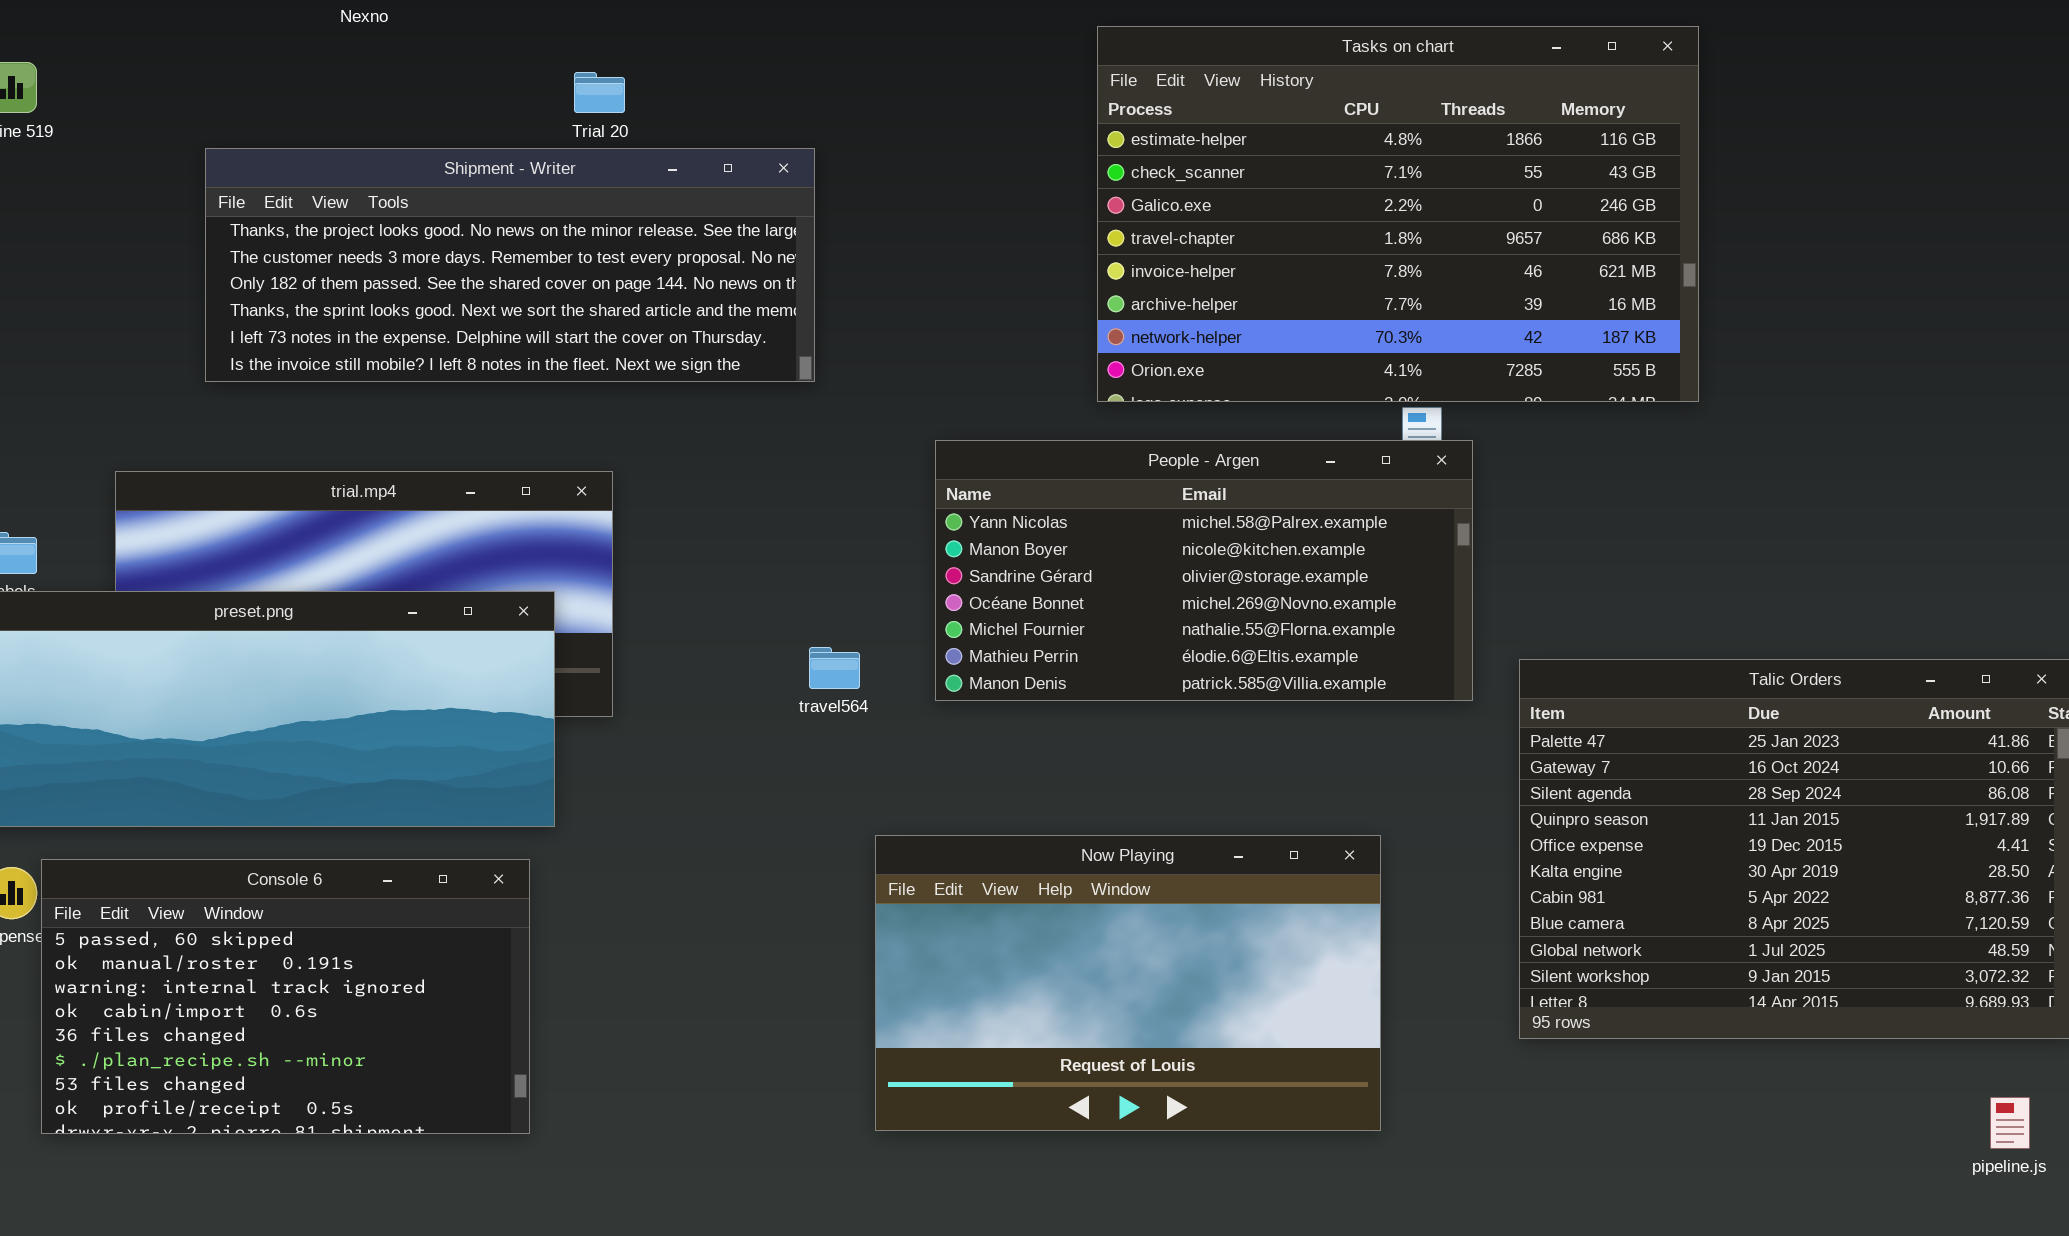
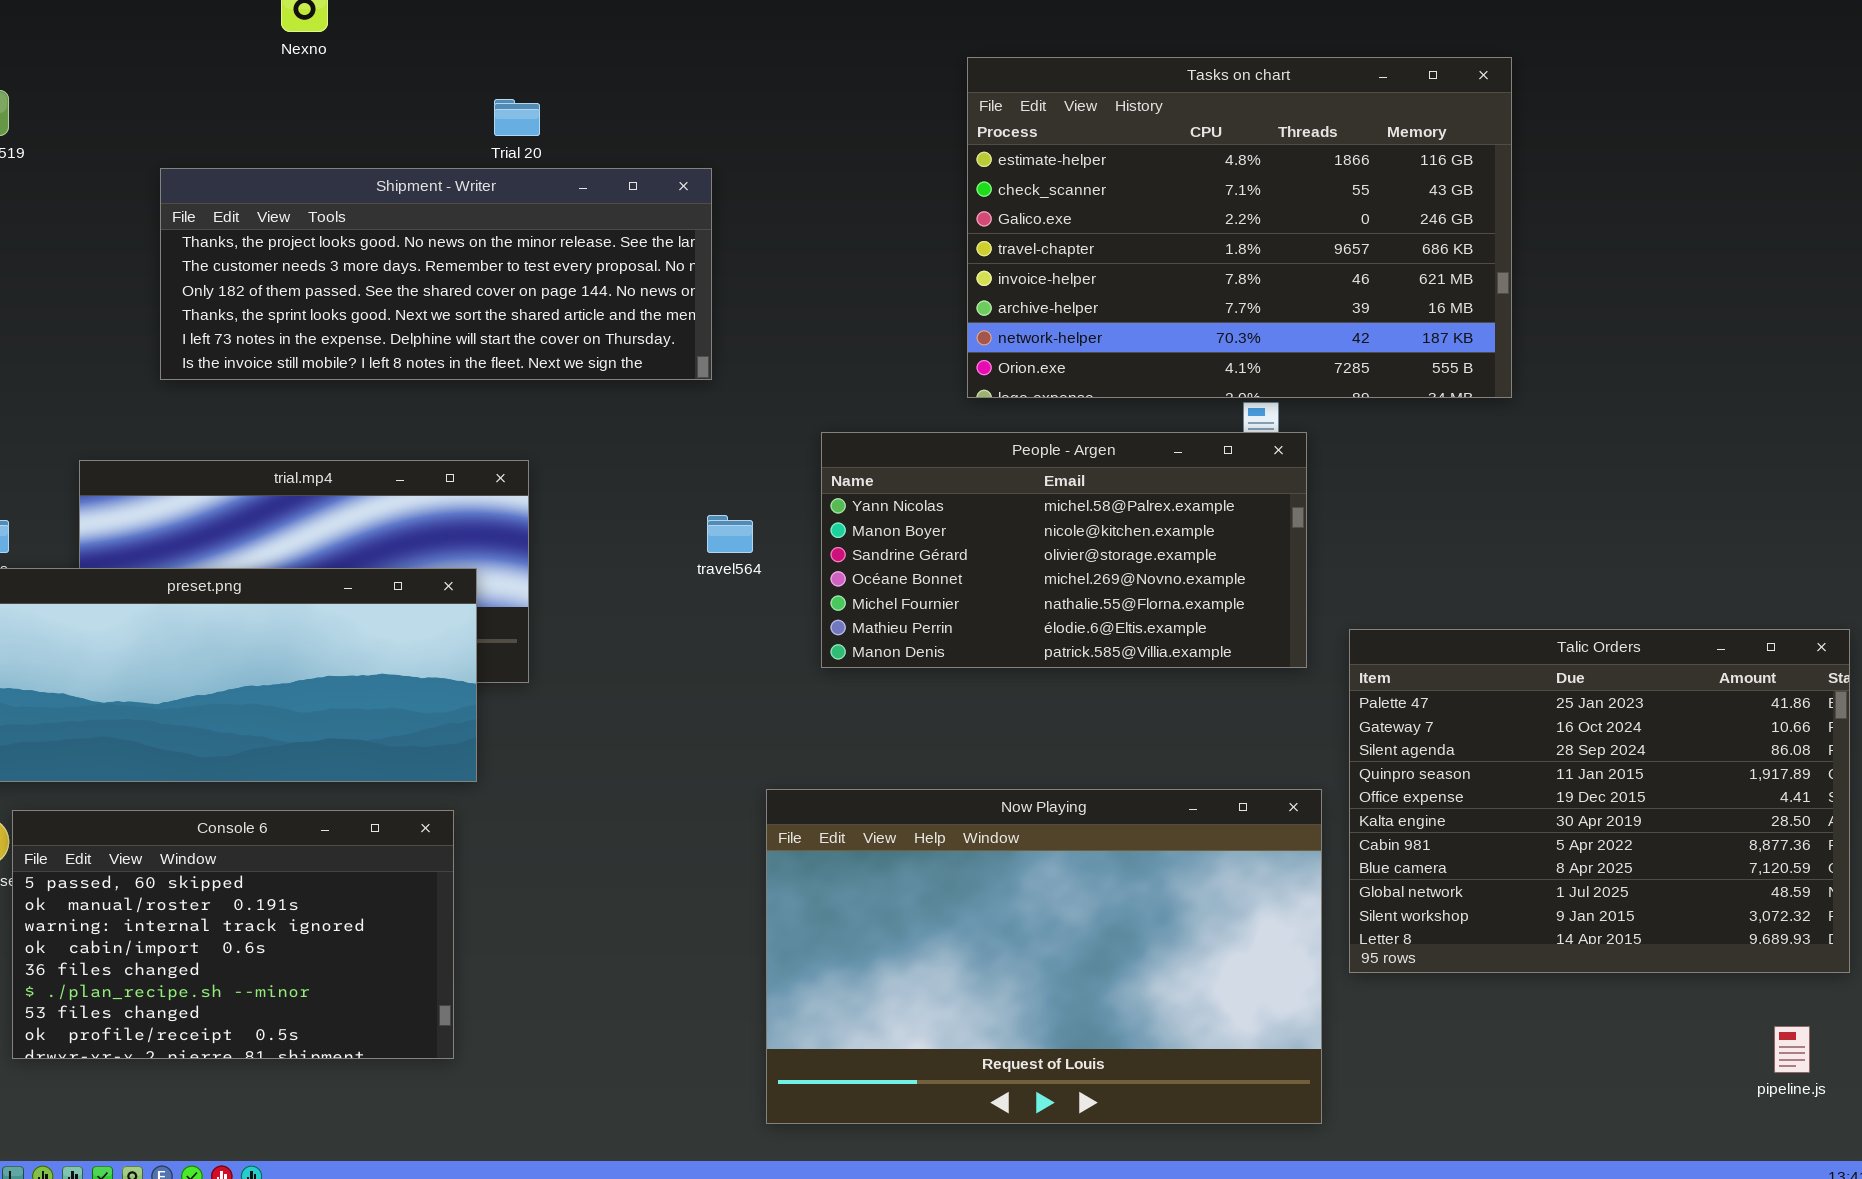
travel564: [809,647,860,689] -> [707,515,753,553], moved
Now Playing: [875,835,1381,1131] -> [766,789,1322,1124], resized

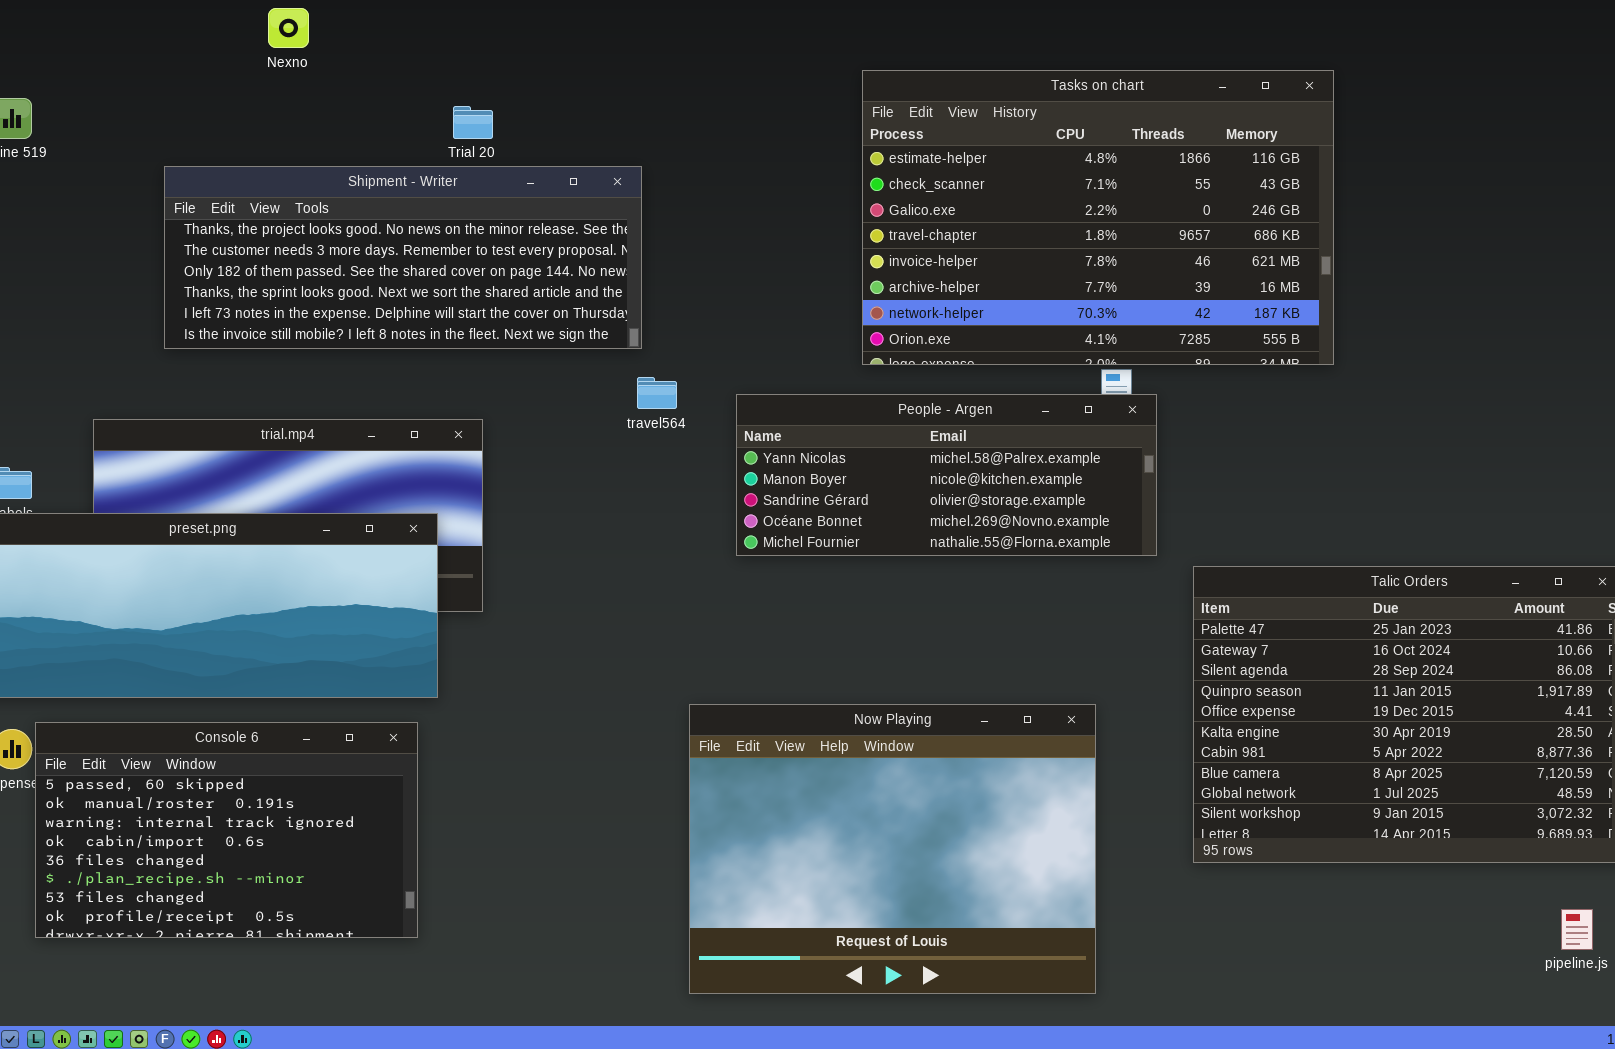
People - Argen: [821,432,1307,668] -> [736,394,1157,556], resized
travel564: [707,515,753,553] -> [637,377,677,409], moved
Now Playing: [766,789,1322,1124] -> [689,704,1096,994], resized

